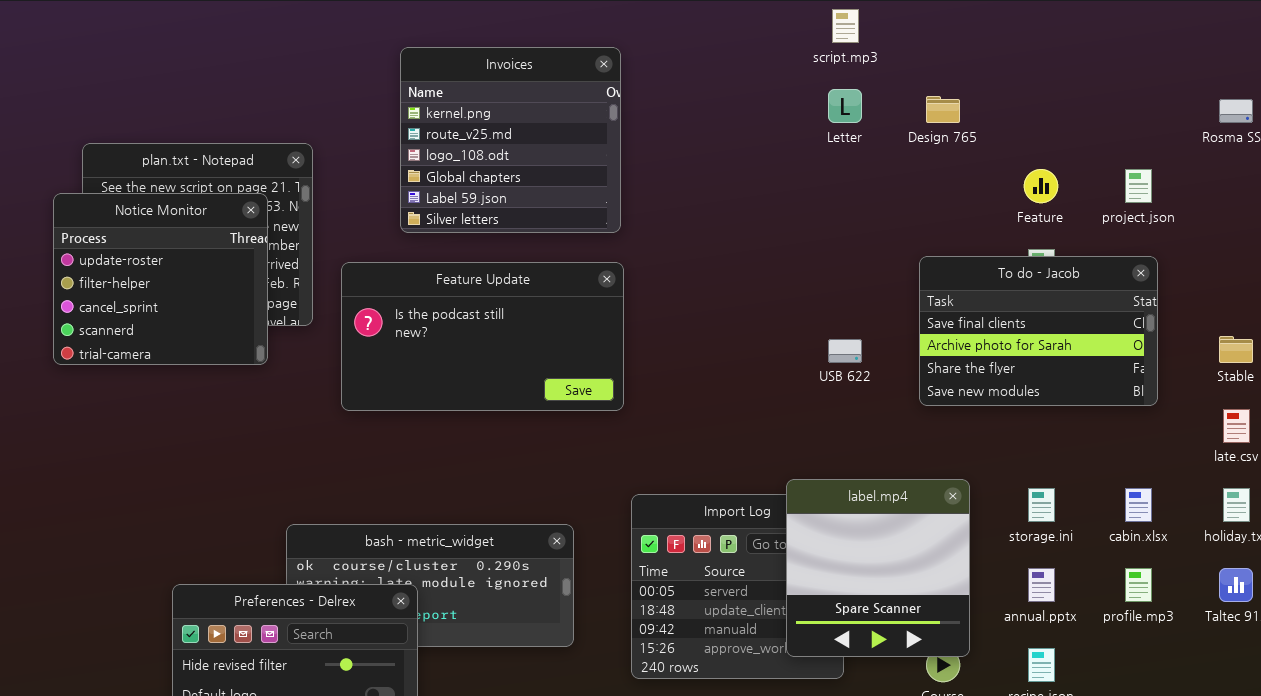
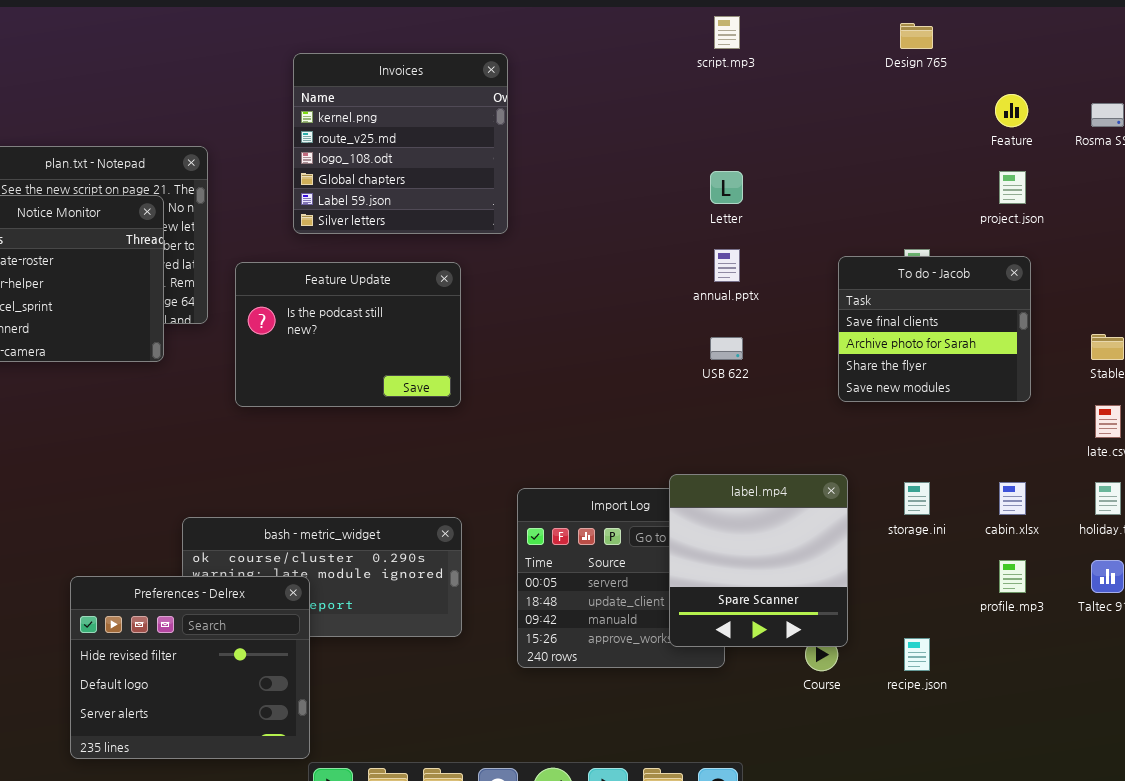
Letter: [828,89,862,123] -> [710,171,743,204], moved
Design 765: [926,96,960,123] -> [900,23,933,49], moved
Feature: [1024,169,1058,203] -> [995,94,1028,127], moved
To do - Jacob: [919,256,1158,406] -> [838,256,1031,402], resized
Feature Update: [341,262,624,411] -> [235,262,461,407], resized
annual.pptx: [1028,568,1055,602] -> [714,249,740,282], moved

